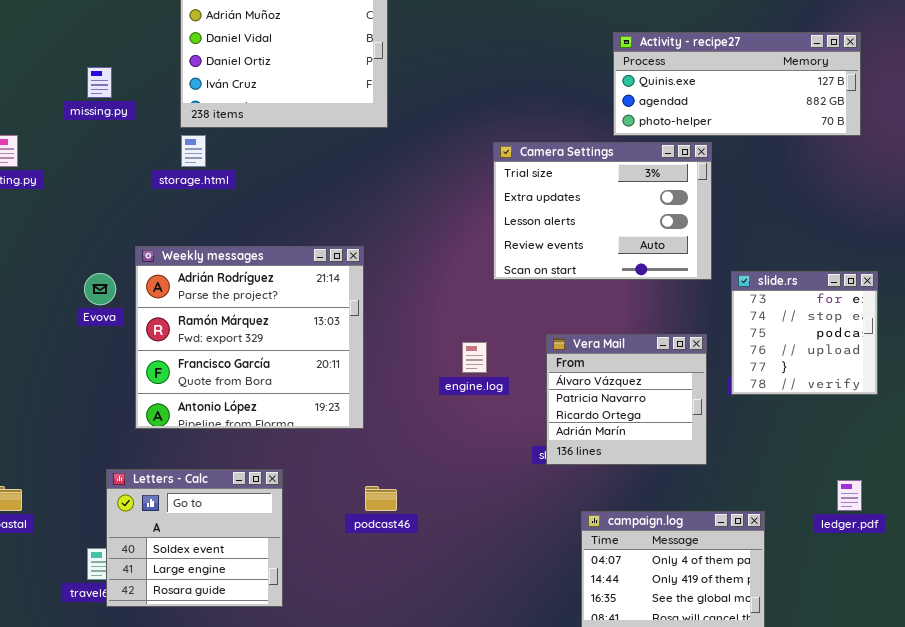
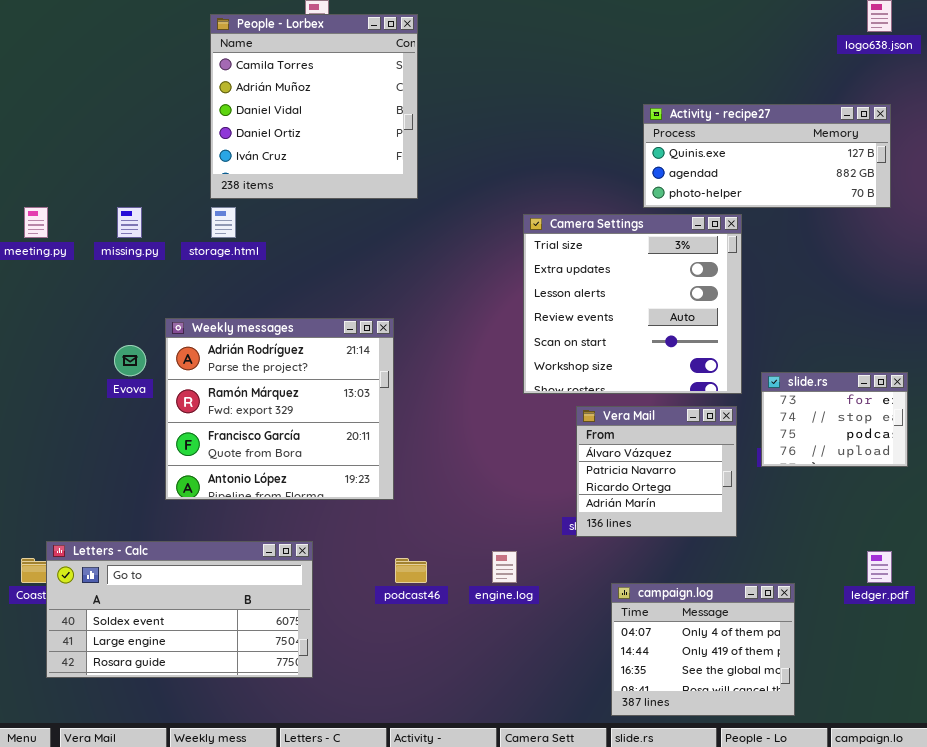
missing.py: [87,67,112,98] -> [117,207,142,238], moved
Camera Settings: [493,142,712,280] -> [523,214,742,394], resized
slide.rs: [731,271,878,395] -> [761,372,908,467], resized
engine.log: [462,342,487,373] -> [492,551,517,583], moved
Letters - Calc: [106,469,283,607] -> [46,541,313,678], resized

